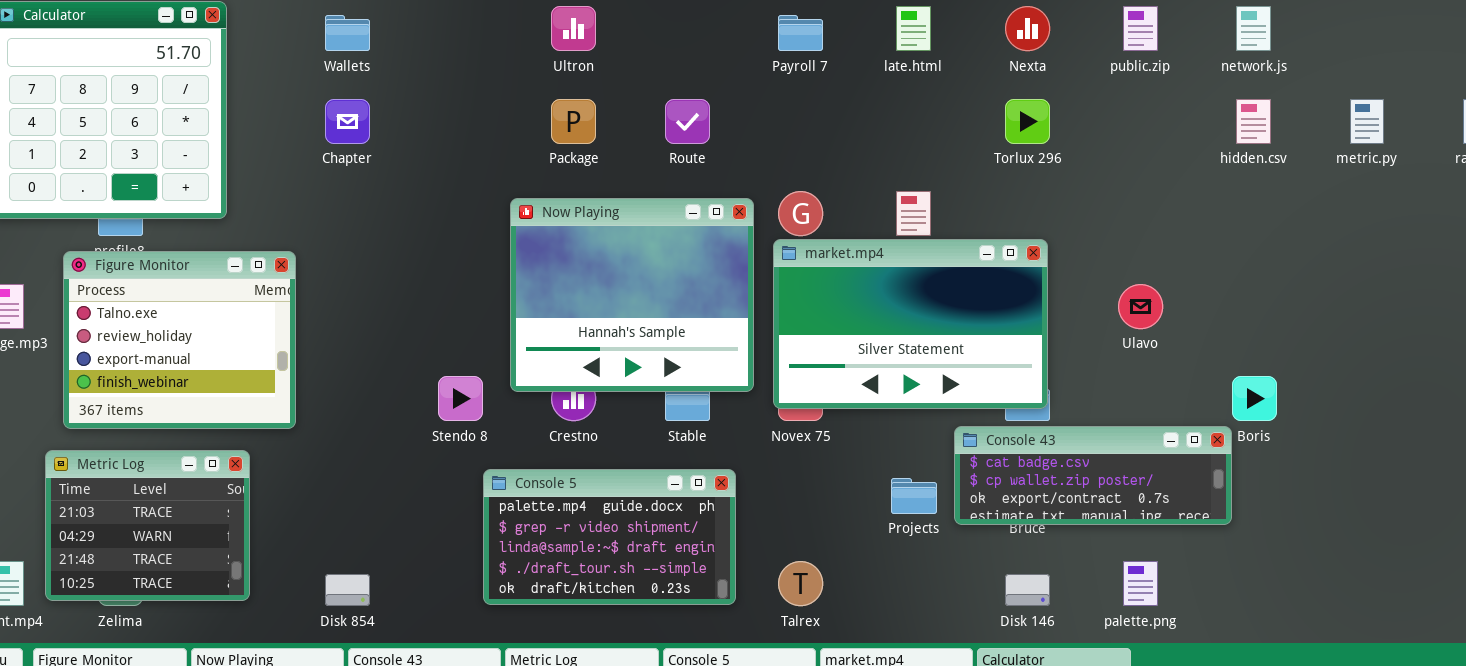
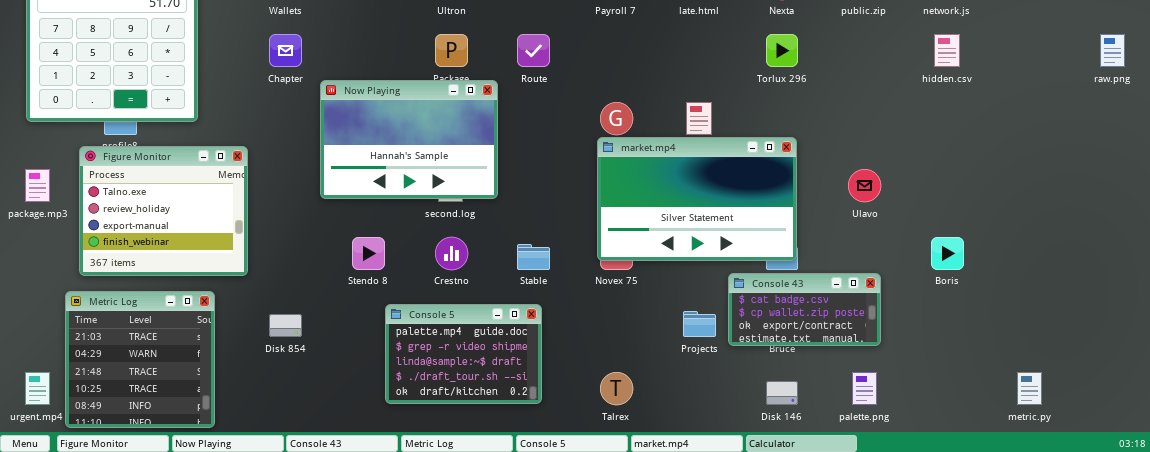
metric.py: [1350,99,1384,144] -> [1017,372,1042,405], moved
Now Playing: [510,198,754,392] -> [320,80,498,199], moved, resized
Console 43: [954,426,1232,525] -> [728,273,881,346], resized
Metric Log: [45,450,250,601] -> [65,291,215,428], resized
Console 5: [483,469,736,605] -> [385,304,542,404], resized
Disk 854: [325,574,370,606] -> [269,314,302,337], moved

